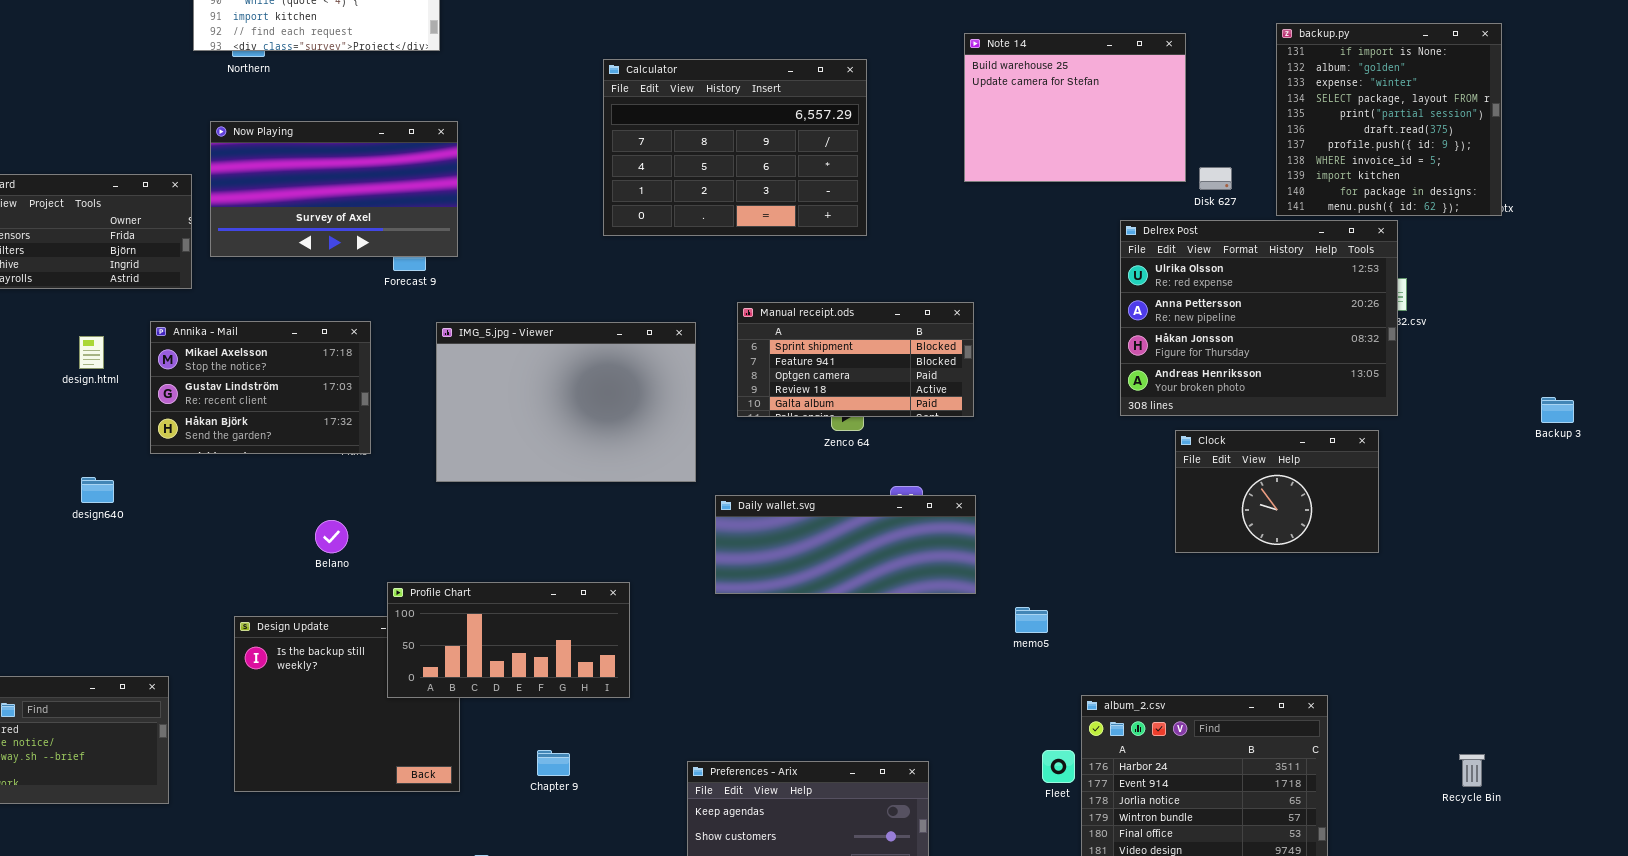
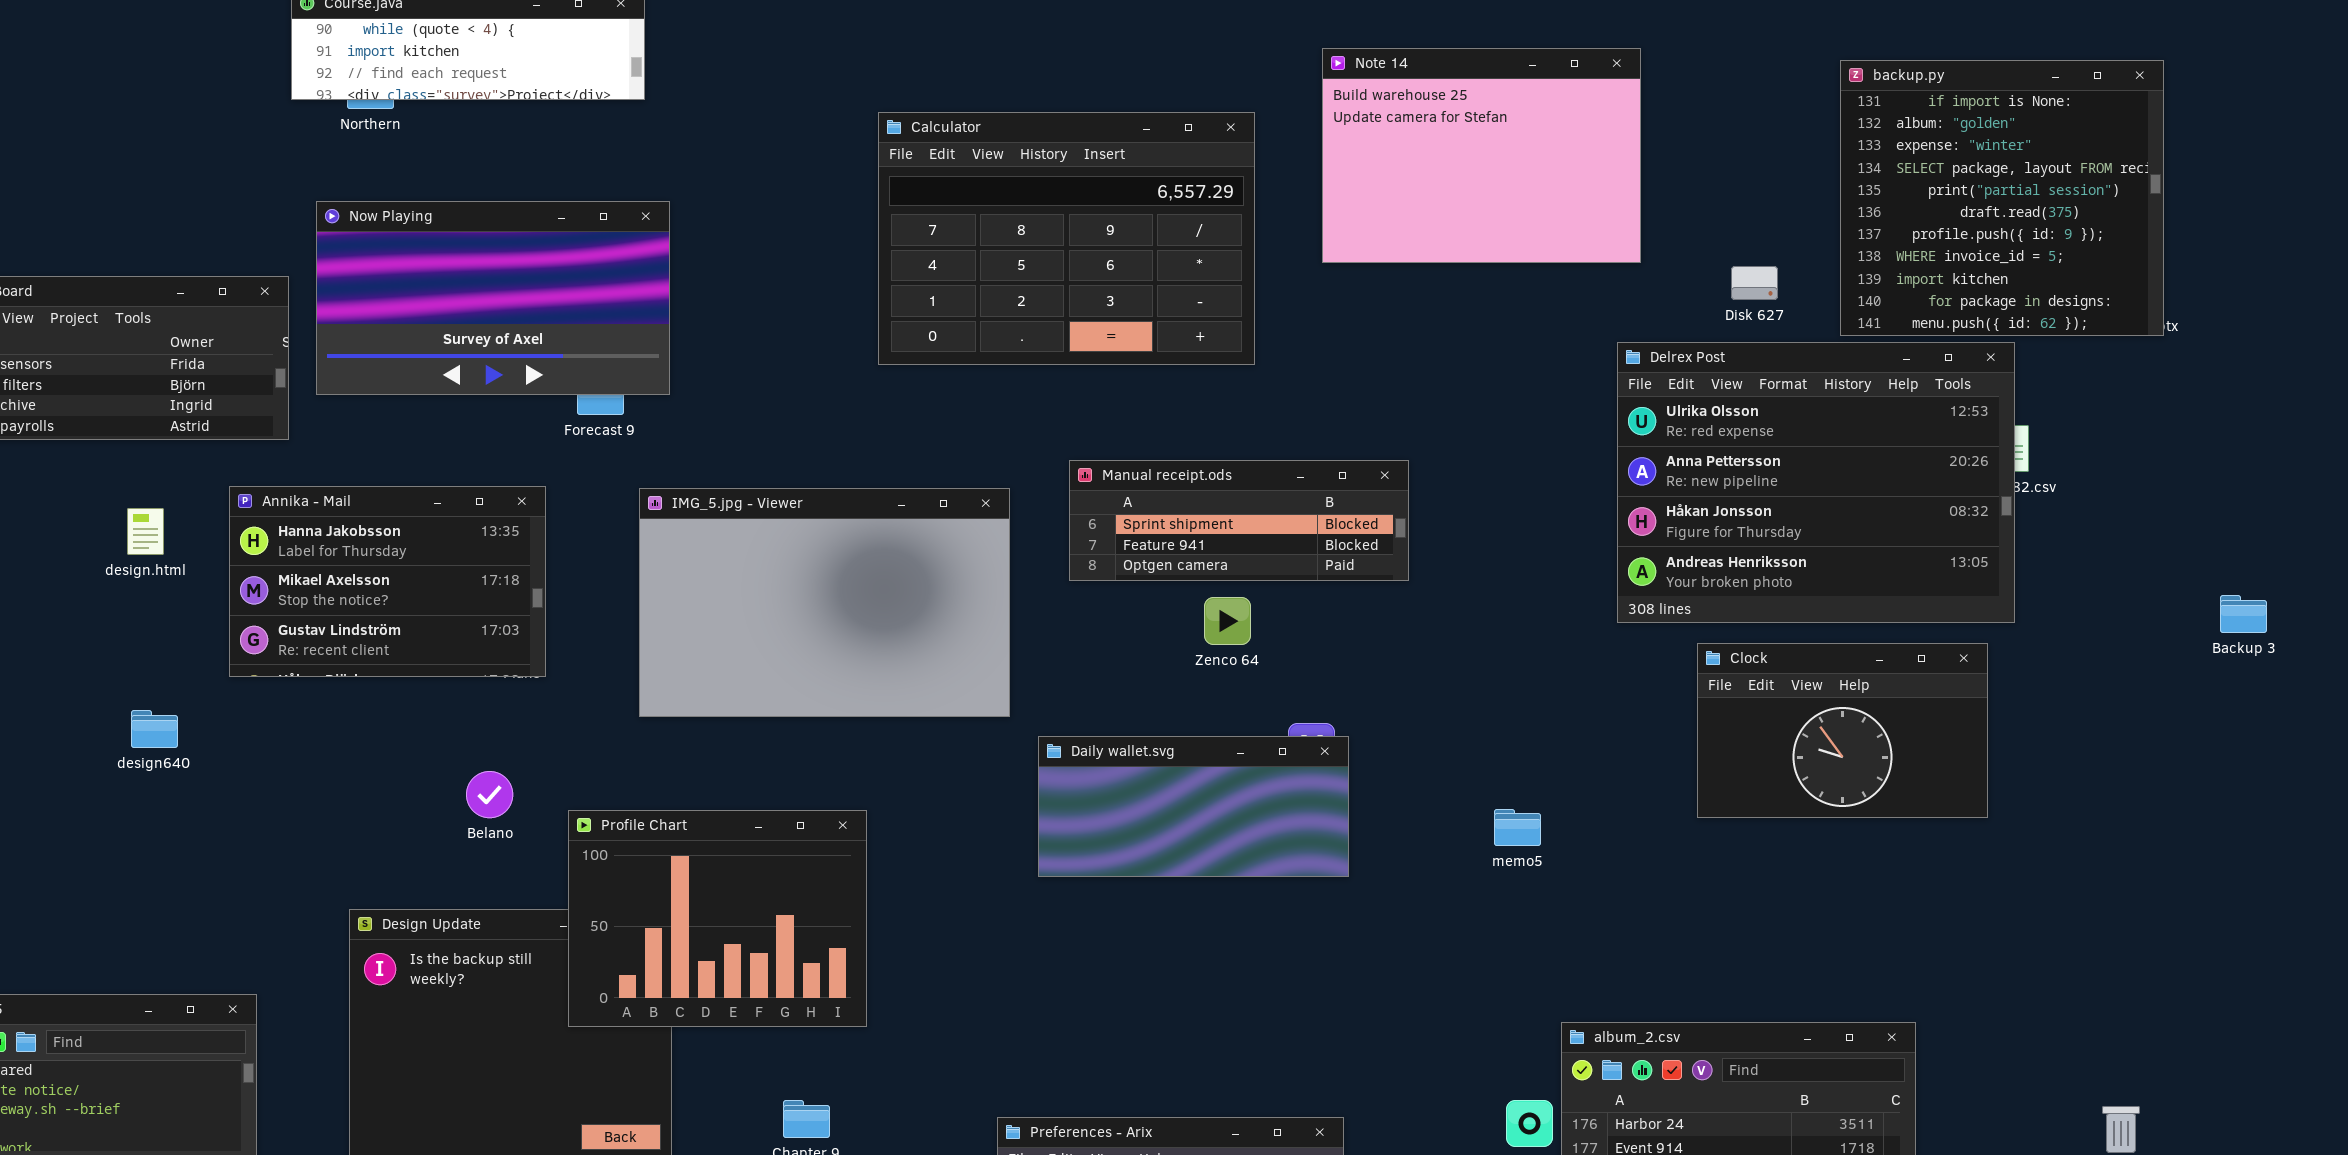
Note 14: [964,33,1186,182] -> [1322,48,1641,263], moved
Manual receipt.ods: [737,302,974,417] -> [1069,460,1409,581], resized
Annika - Mail: [150,321,371,454] -> [229,486,546,677], scrolled up 1 row
Daily wallet.svg: [715,495,976,594] -> [1038,736,1349,877], resized
Profile Chart: [387,582,630,698] -> [568,810,867,1027], resized
memo5: [1015,607,1048,633] -> [1494,809,1541,846], moved

